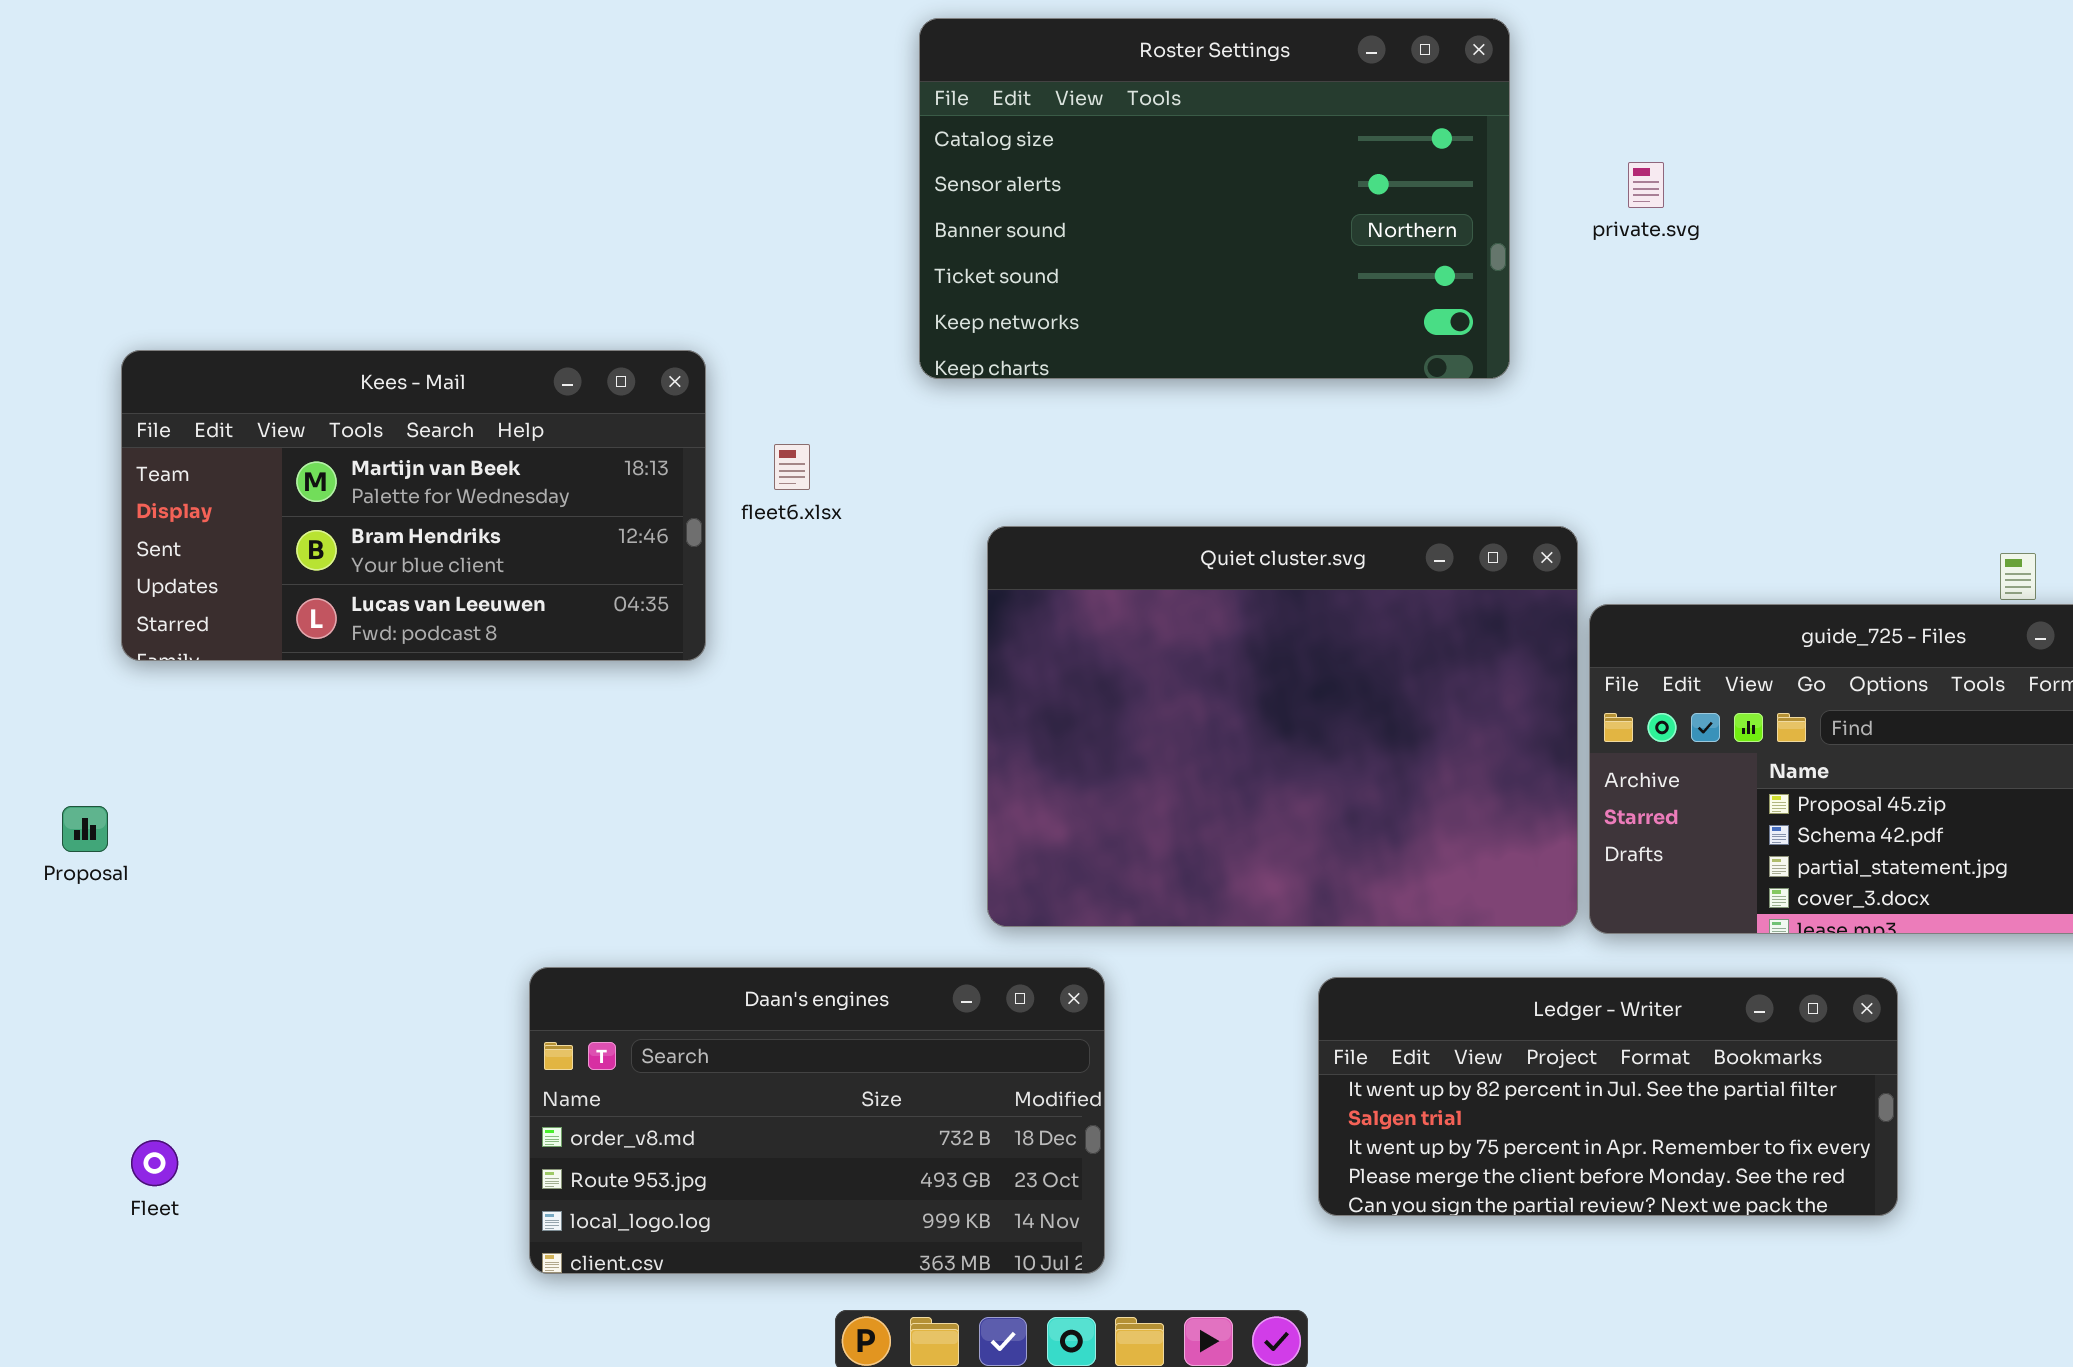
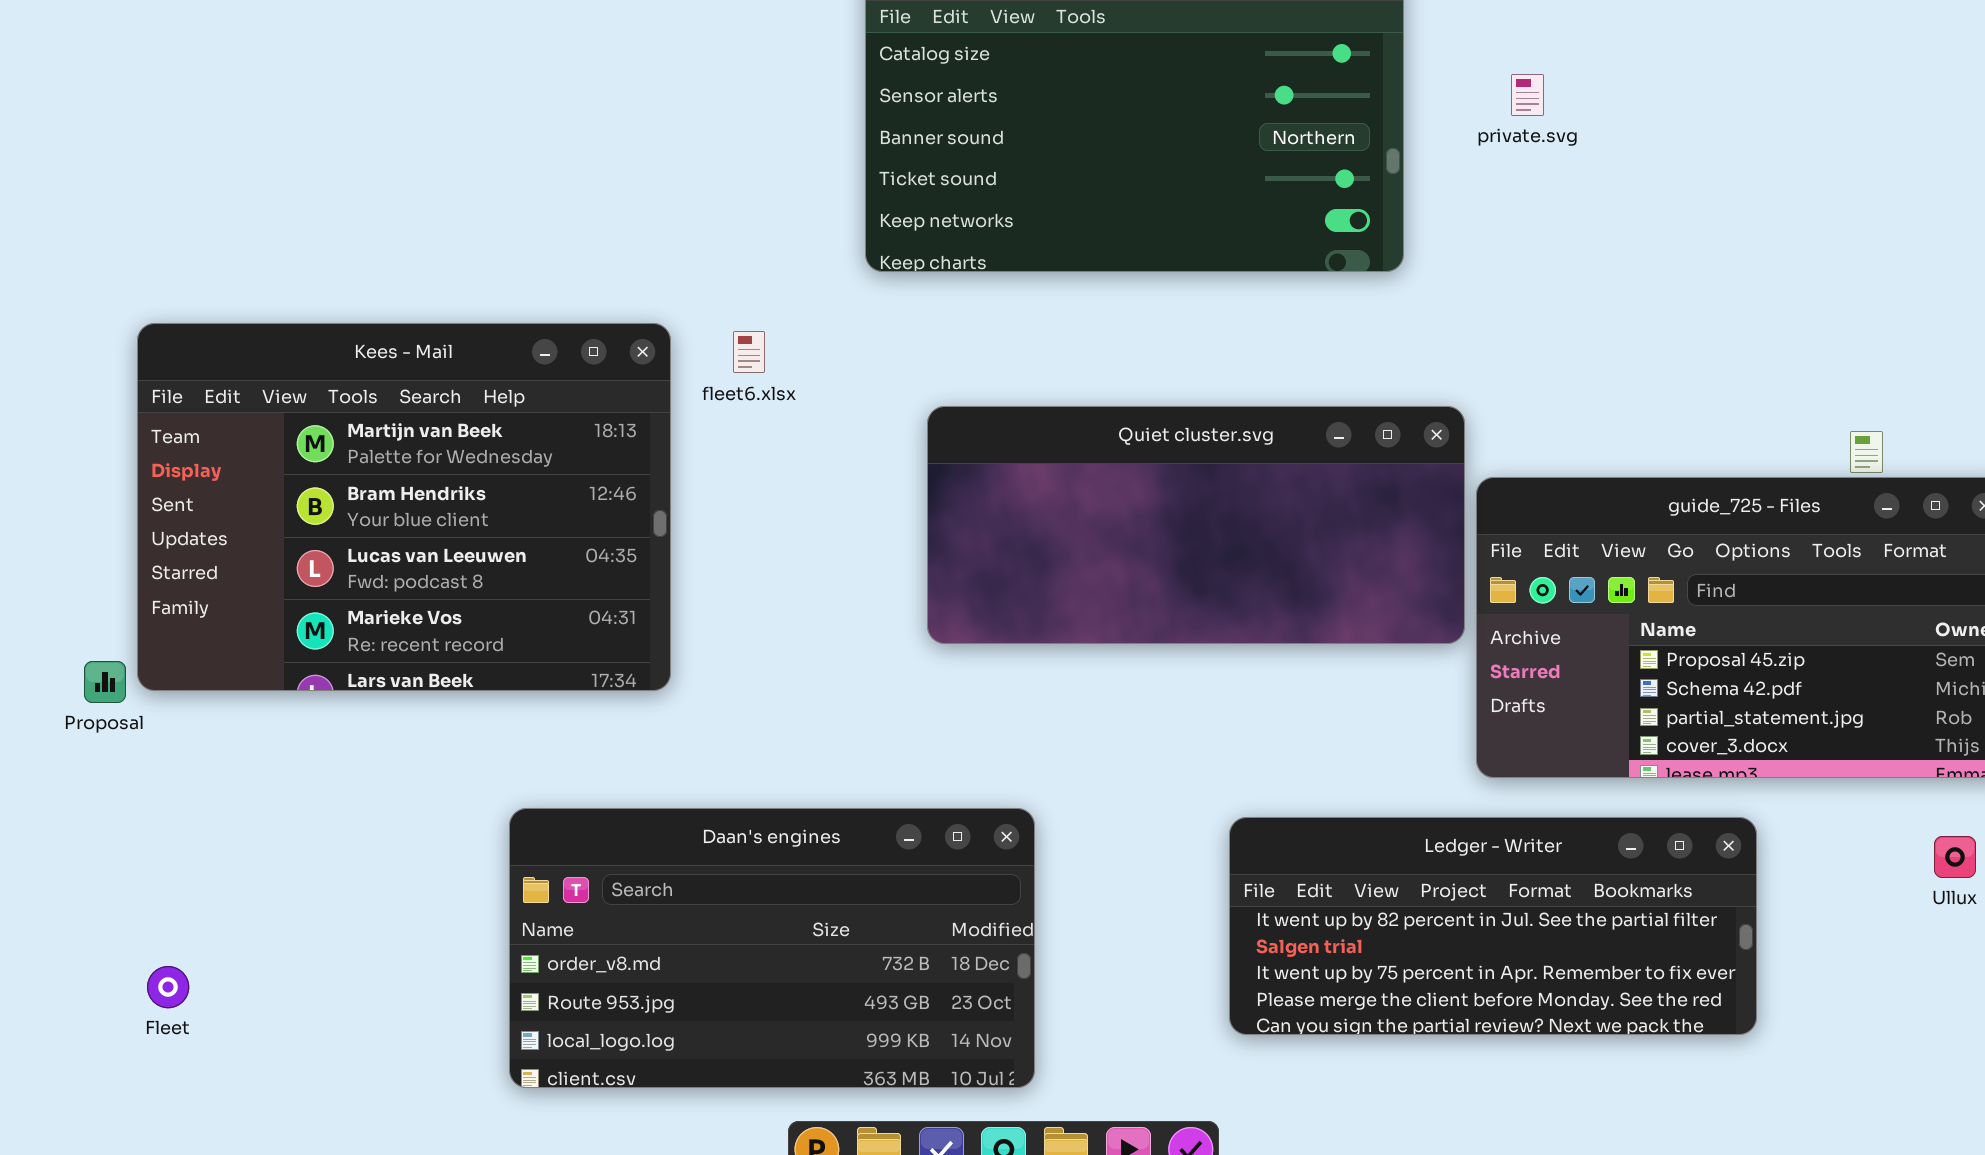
Kees - Mail: [121,350,706,661] -> [137,323,671,691], moved, resized
Quiet cluster.svg: [987,526,1578,927] -> [927,406,1465,644], resized

